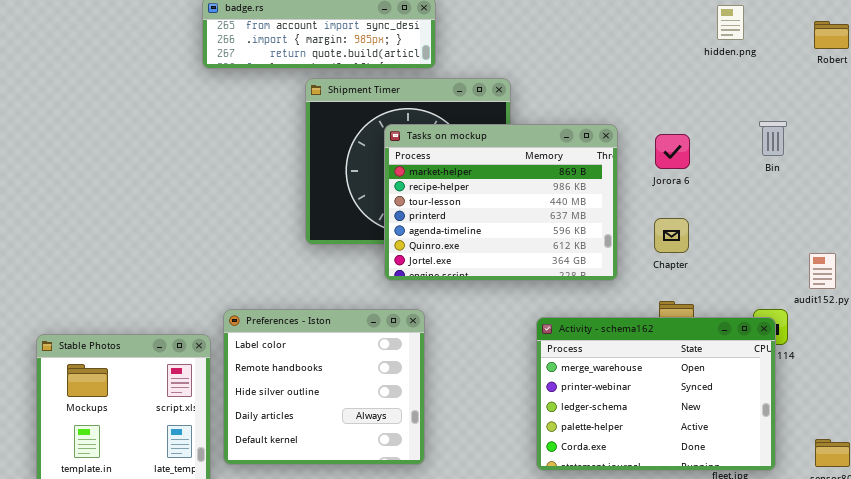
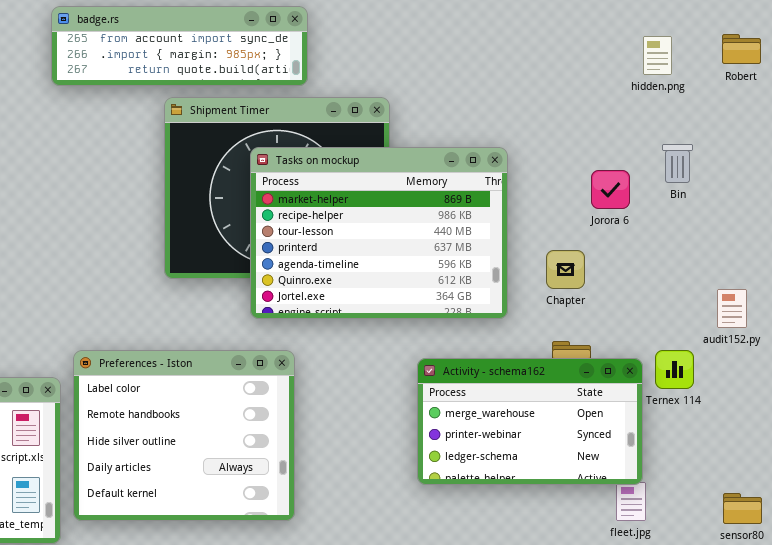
hidden.png: [717,5,744,40] -> [643,36,672,75], moved
Jorora 6: [655,134,690,169] -> [591,170,630,209], moved
Activity - schema162: [536,317,776,471] -> [417,358,643,485], resized

